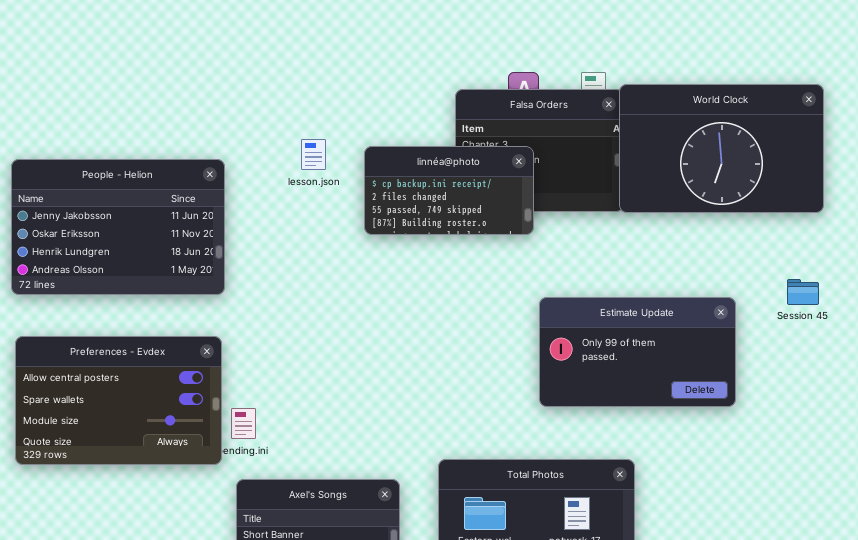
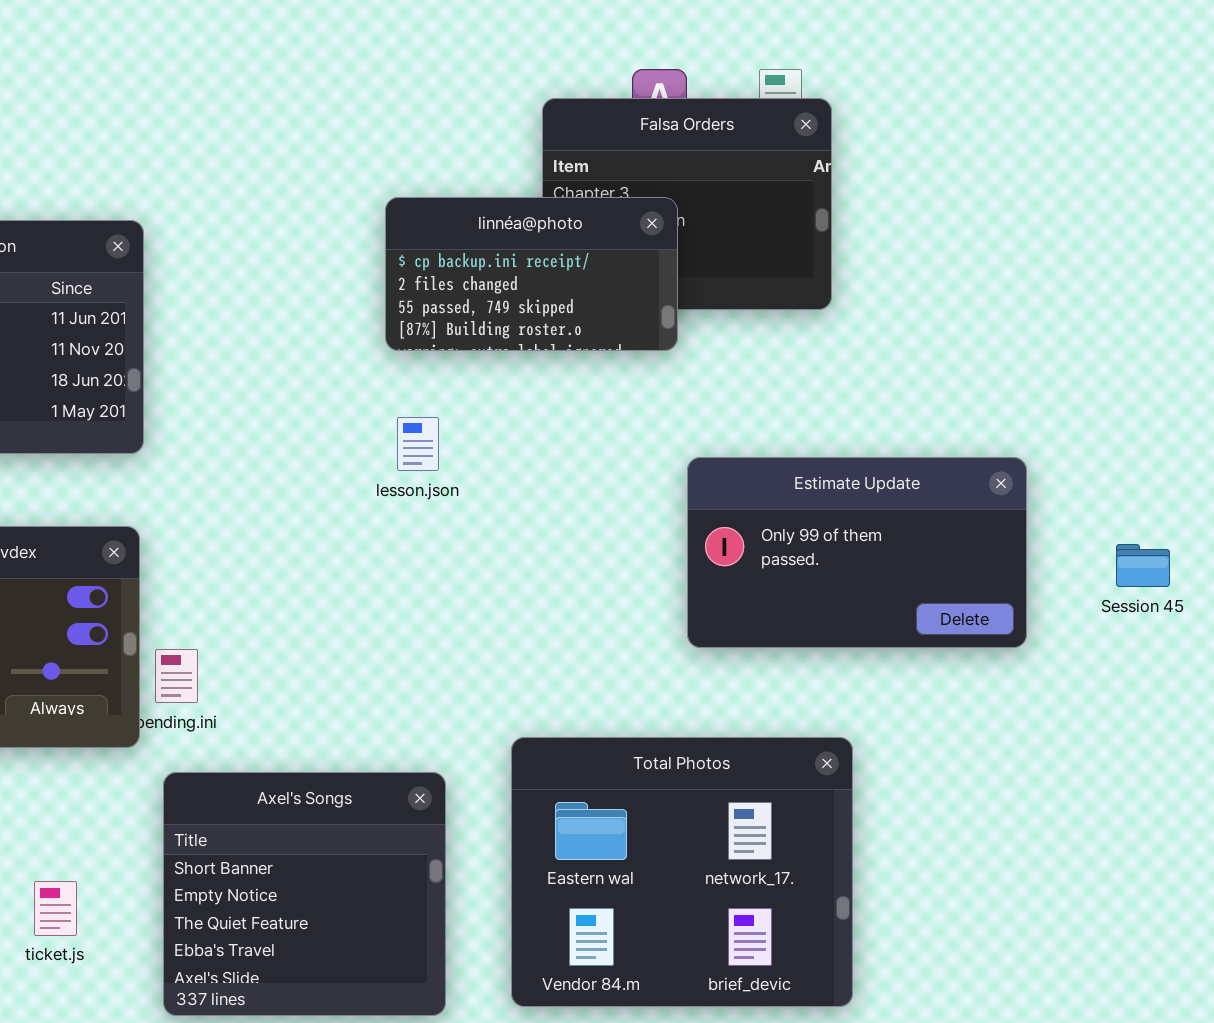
World Clock: [619,84,824,213] -> none, closed
lesson.json: [301,139,326,170] -> [397,417,439,471], moved
Session 45: [787,279,819,305] -> [1116,544,1170,587], moved

